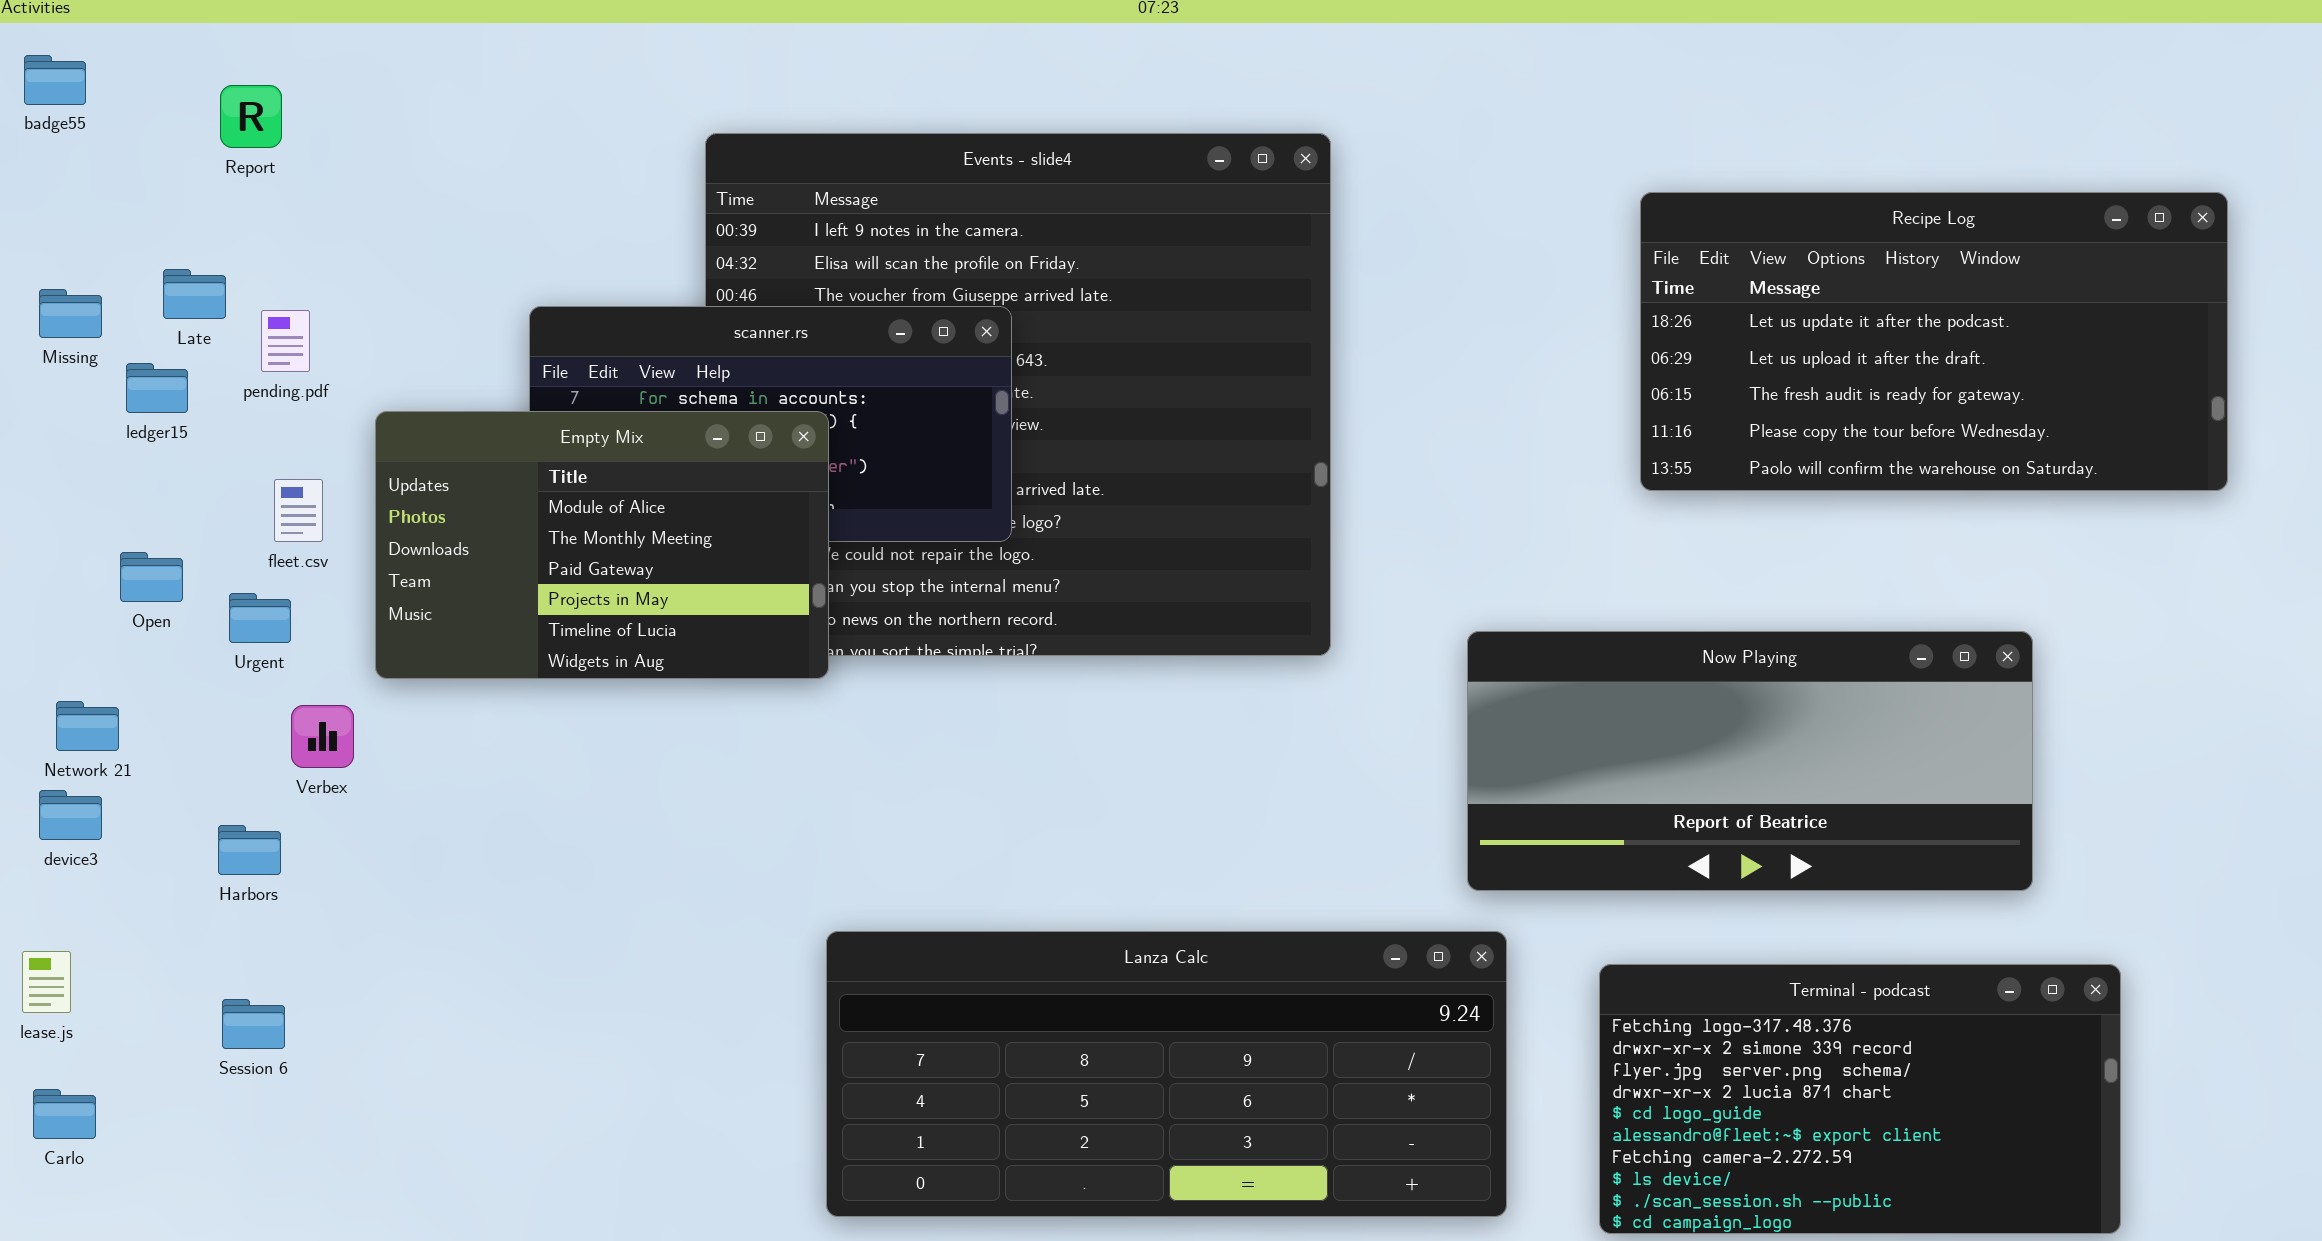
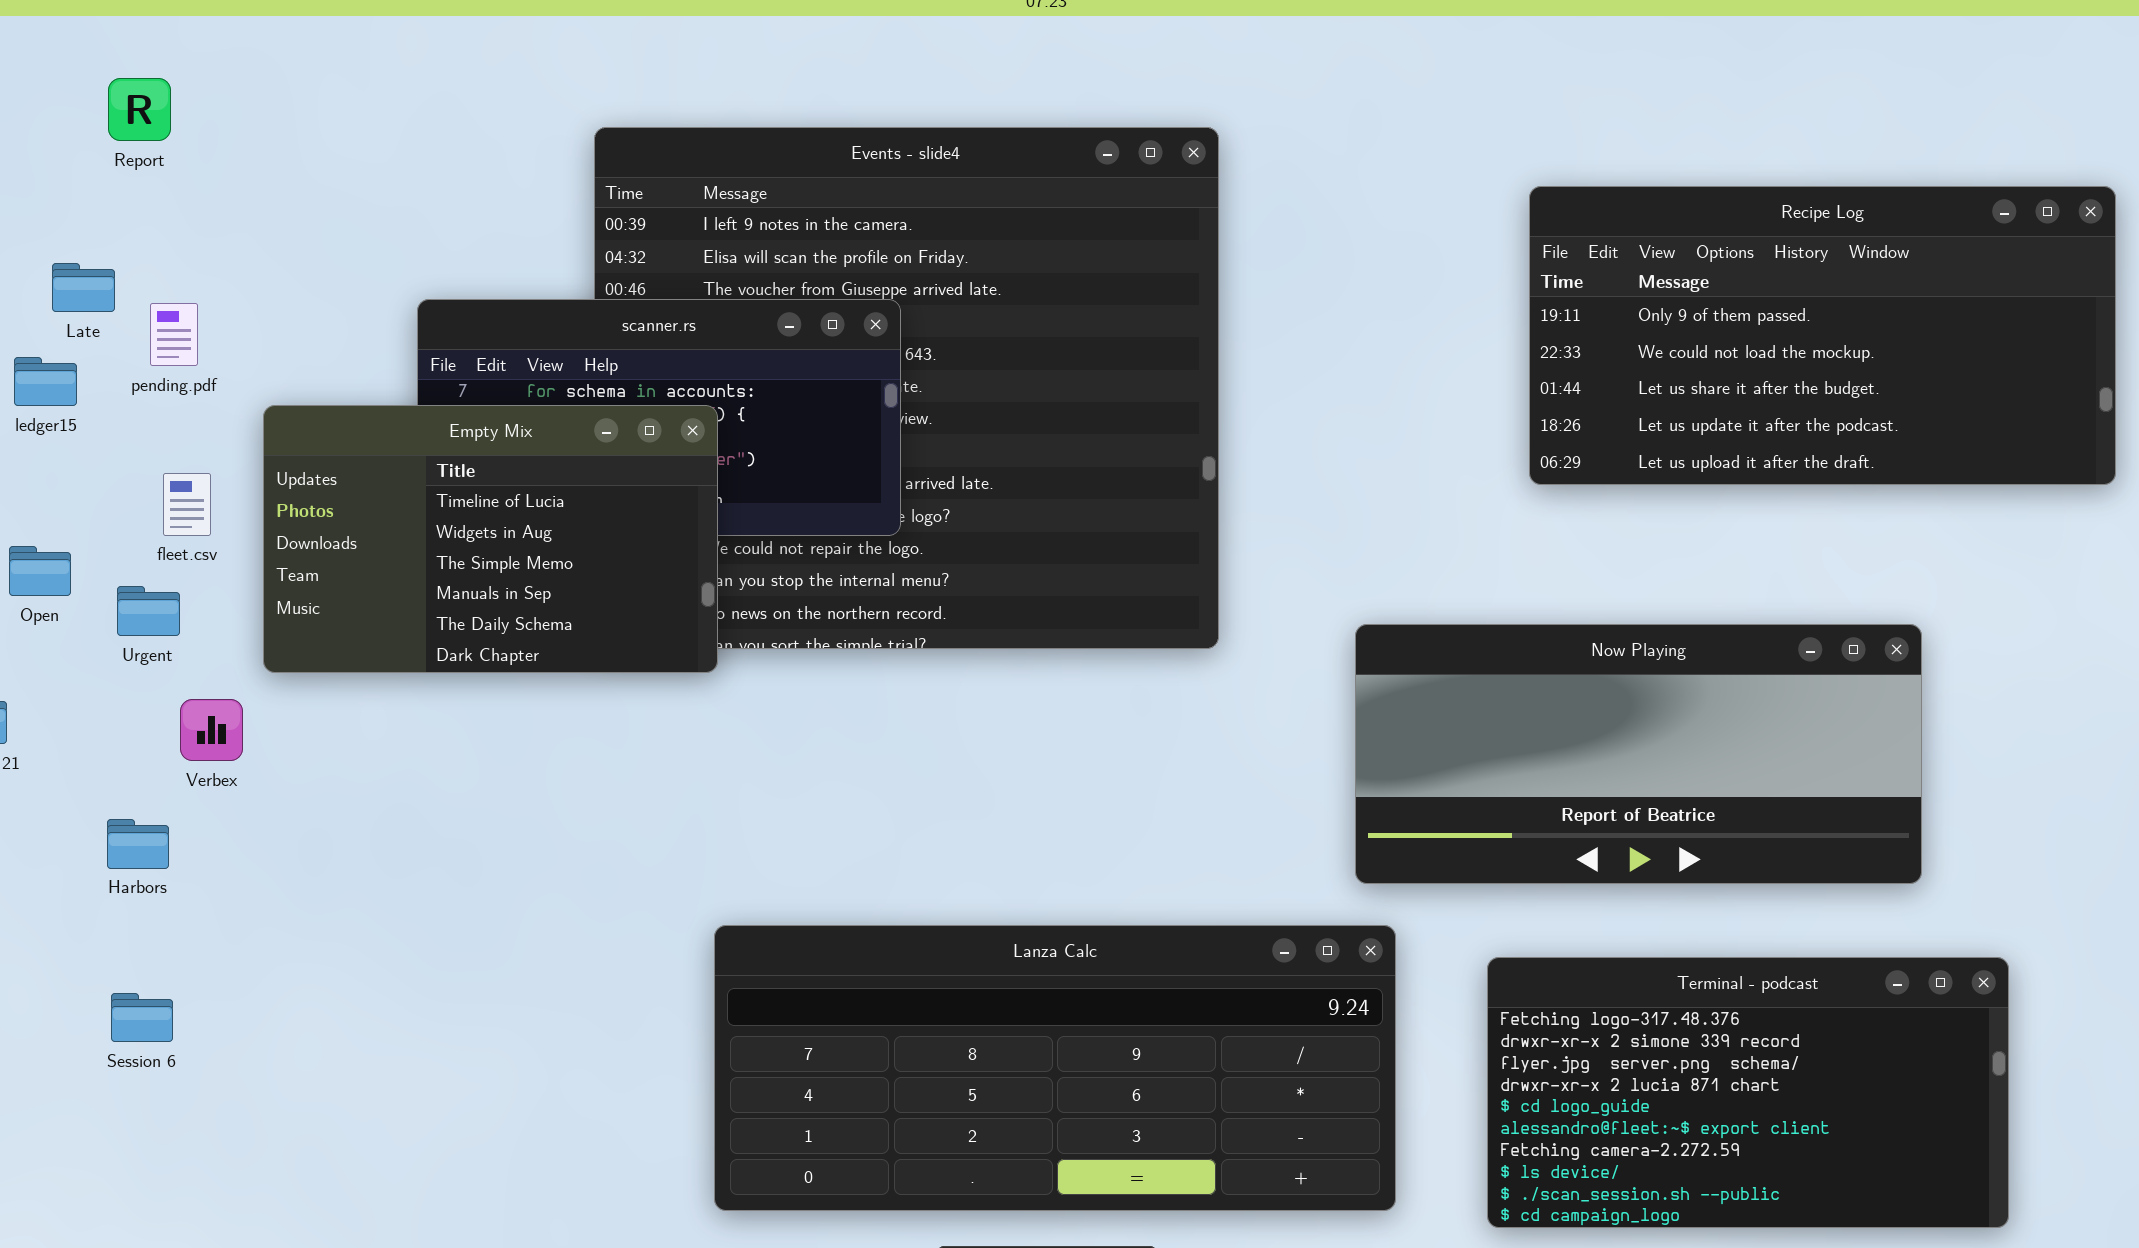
Recipe Log: [1640,192,2228,491] -> [1529,186,2116,485], scrolled up 3 rows
Empty Mix: [375,411,829,679] -> [263,405,718,673], scrolled down 4 rows

